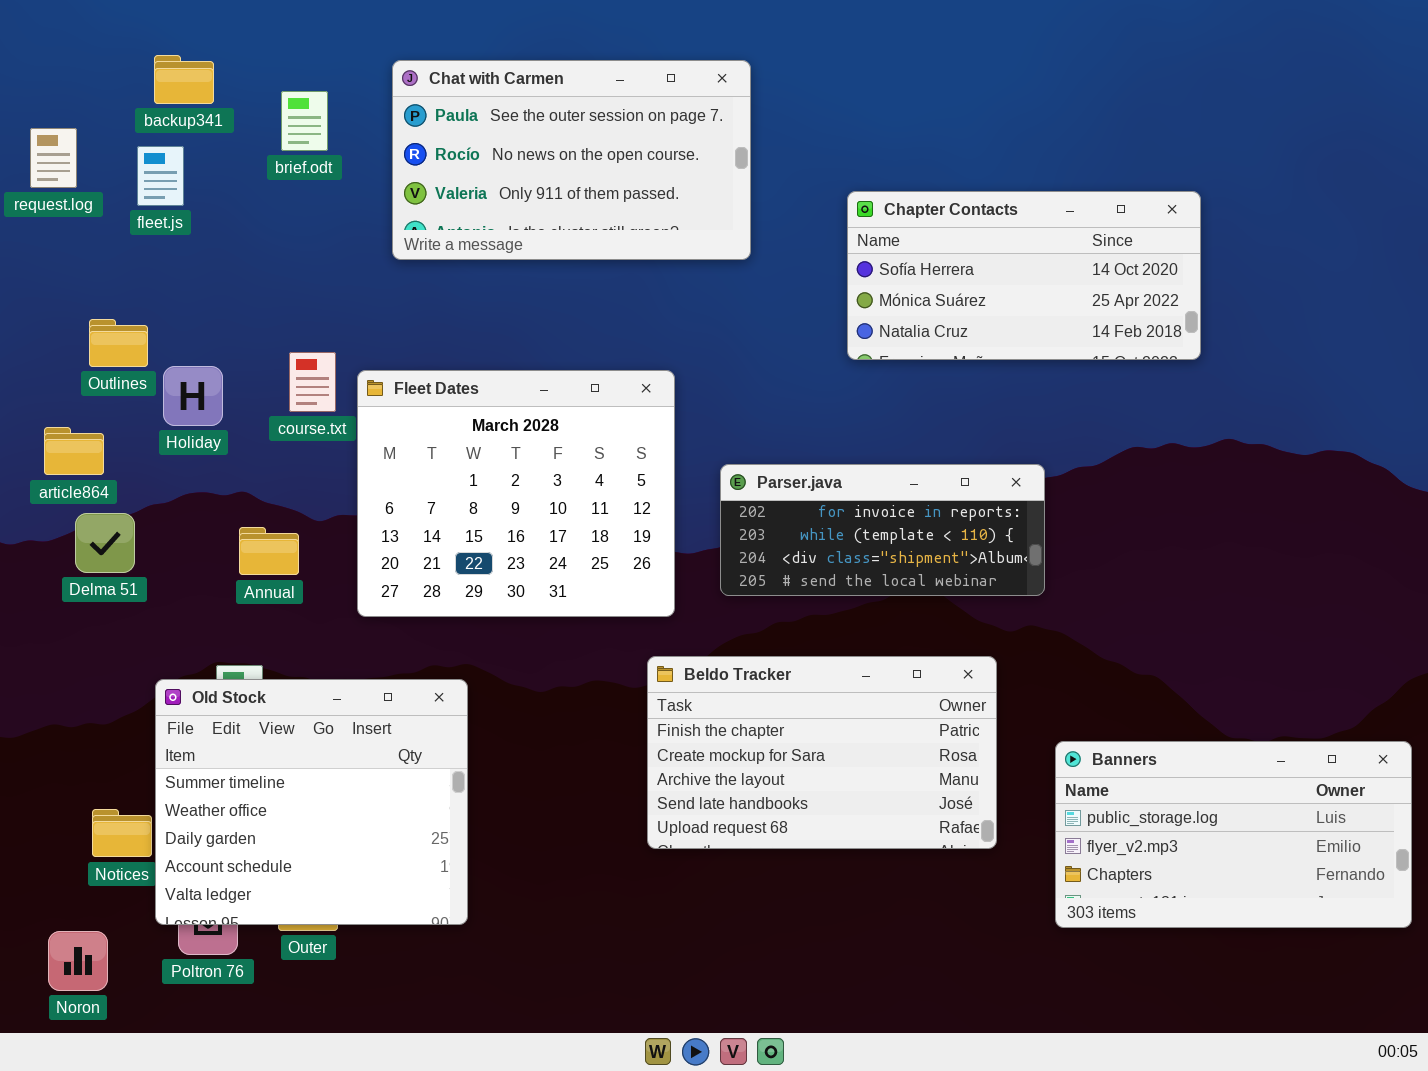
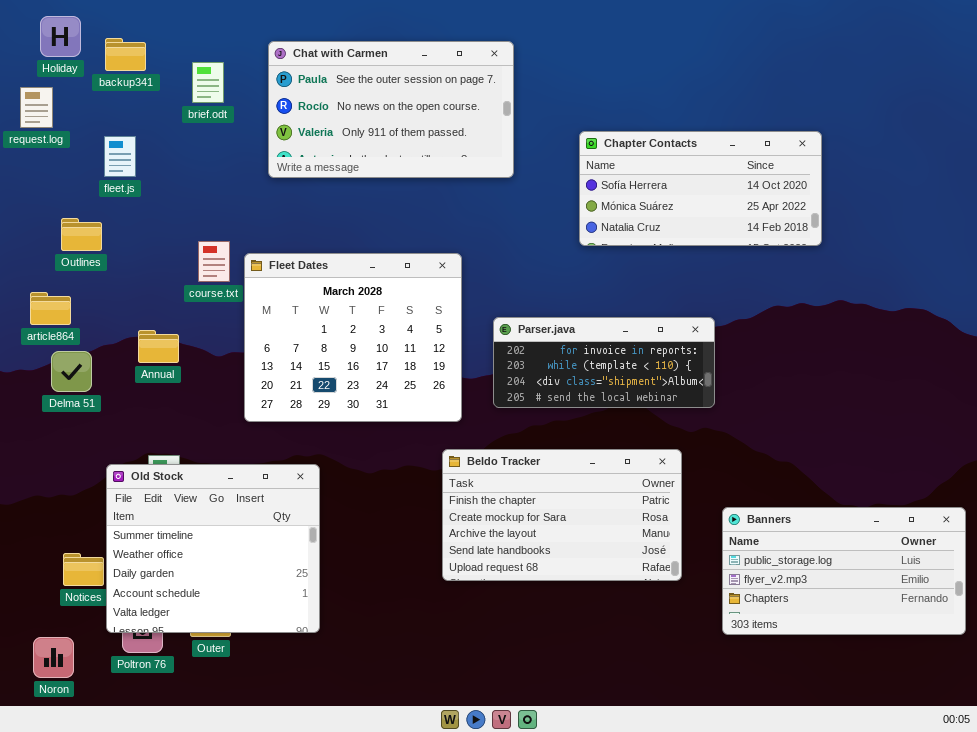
fleet.js: [137,146,184,206] -> [104,136,136,177], moved
Holiday: [163,366,223,426] -> [40,16,81,57], moved
Annual: [239,527,299,575] -> [138,330,179,363], moved

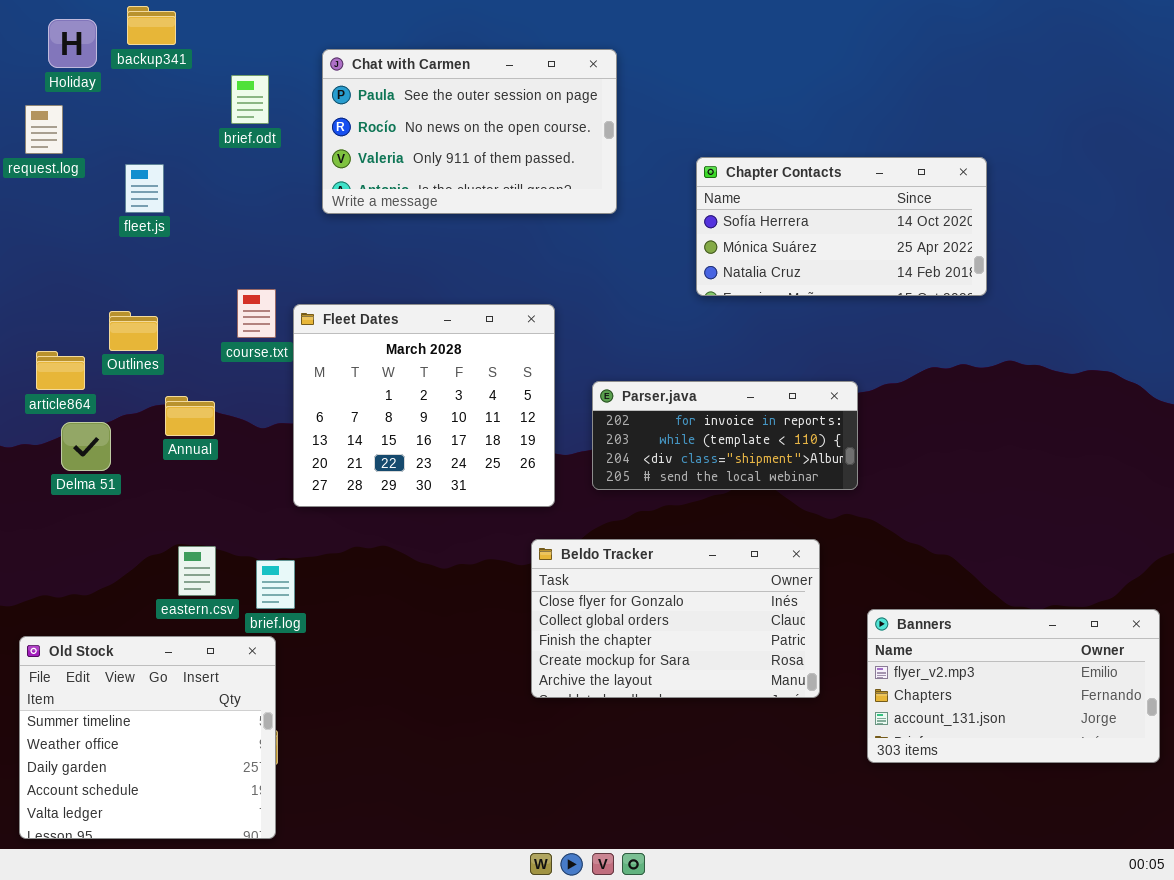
backup341: [105,38,146,71] -> [127,6,176,45], moved
Outlines: [61,218,102,251] -> [109,311,158,351], moved
Beldo Tracker: [442,449,682,581] -> [531,539,820,698], scrolled up 2 rows
Old Stock: [106,464,320,633] -> [19,636,276,839], moved
Banners: [722,507,966,635] -> [867,609,1160,763], scrolled down 1 row

